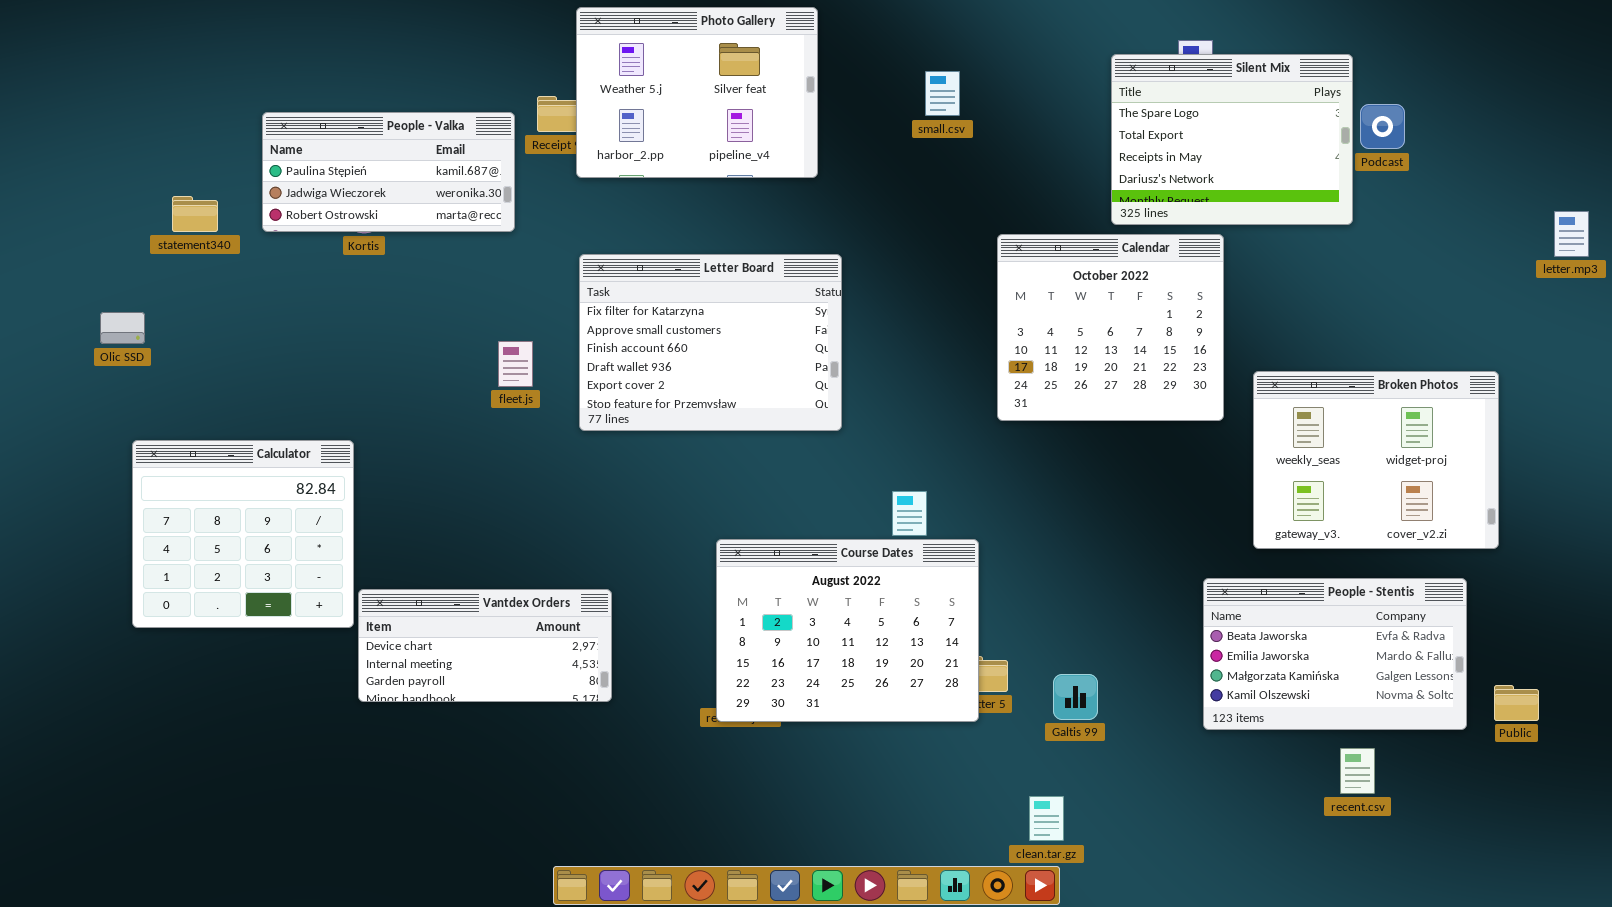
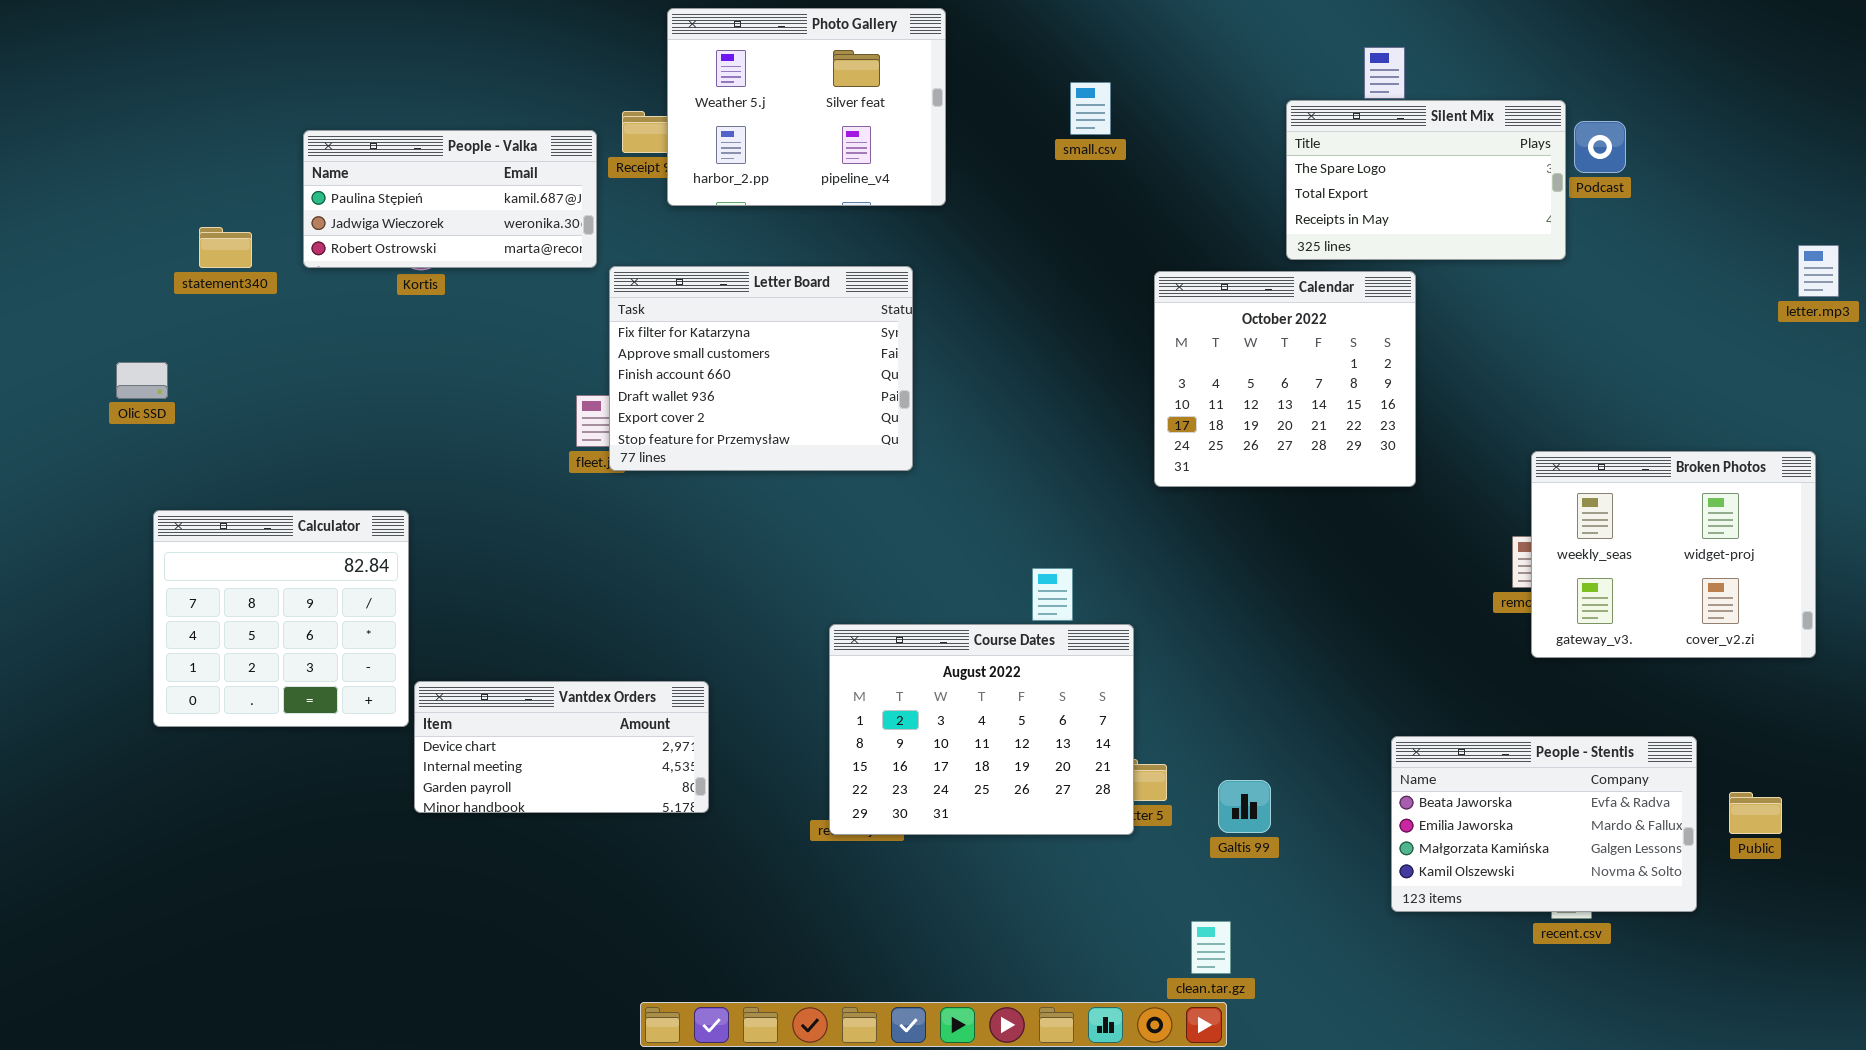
Silent Mix: [1111,54,1353,225] -> [1286,100,1566,260], resized
Letter Board: [579,254,842,431] -> [609,266,913,471], moved
Broken Photos: [1253,371,1499,549] -> [1531,451,1816,658], moved
People - Stentis: [1203,578,1467,730] -> [1391,736,1697,912], moved

